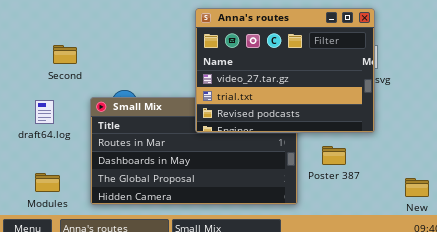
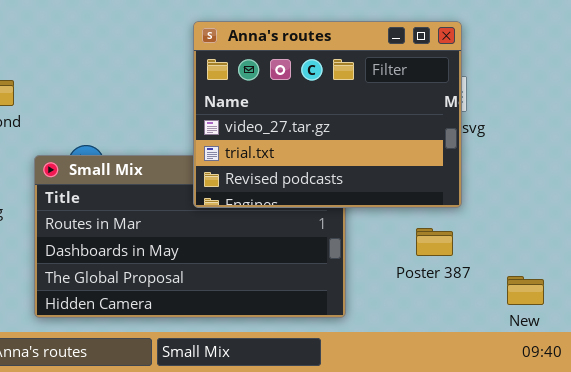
Poster 387: [322,146,346,165] -> [416,228,453,256], moved

